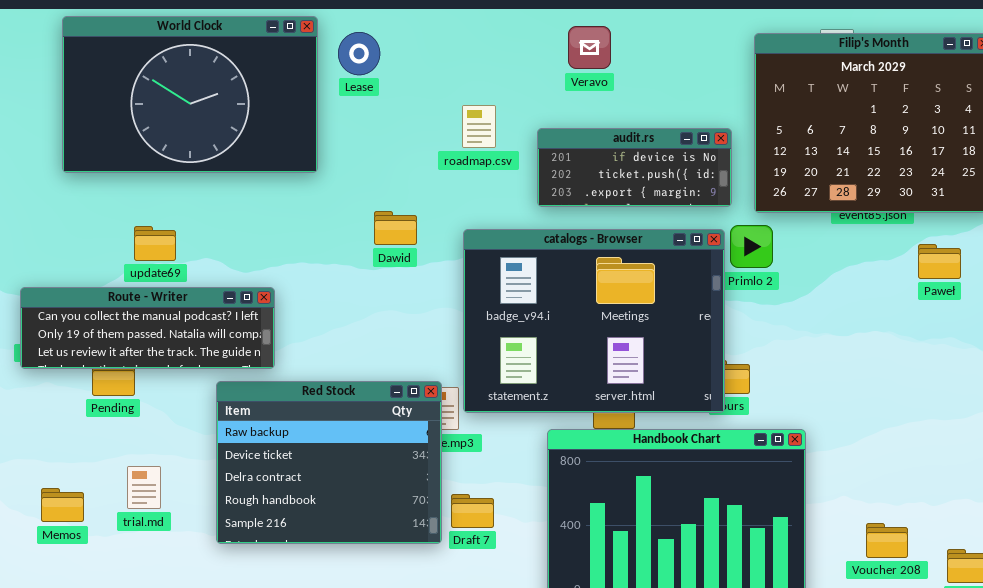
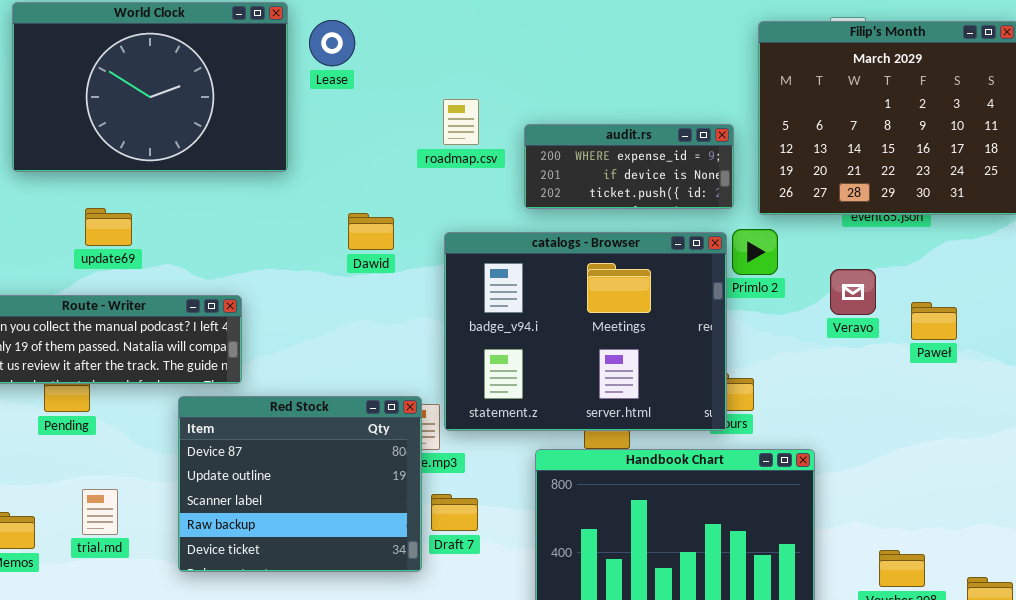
Veravo: [568,26,611,69] -> [830,269,876,315], moved
audit.rs: [537,128,732,207] -> [524,124,734,209], scrolled up 1 row
update69: [134,226,176,261] -> [85,208,132,246], moved
Paweł: [918,244,961,279] -> [911,302,957,340], moved
Red Stock: [216,381,442,544] -> [178,396,422,572], scrolled up 3 rows
Draft 7: [451,494,494,528] -> [431,494,478,531], moved

